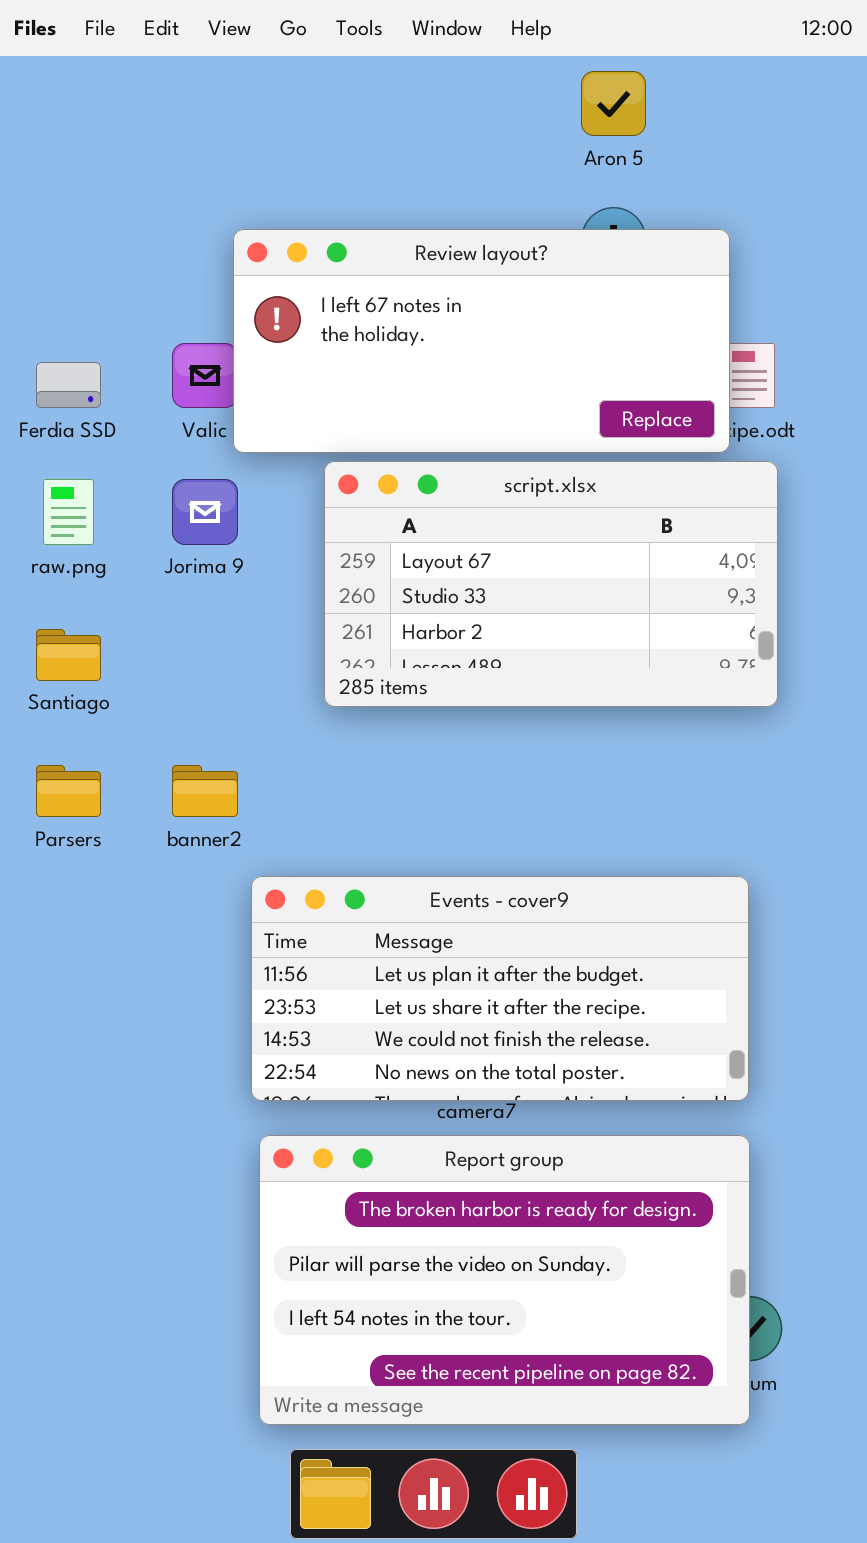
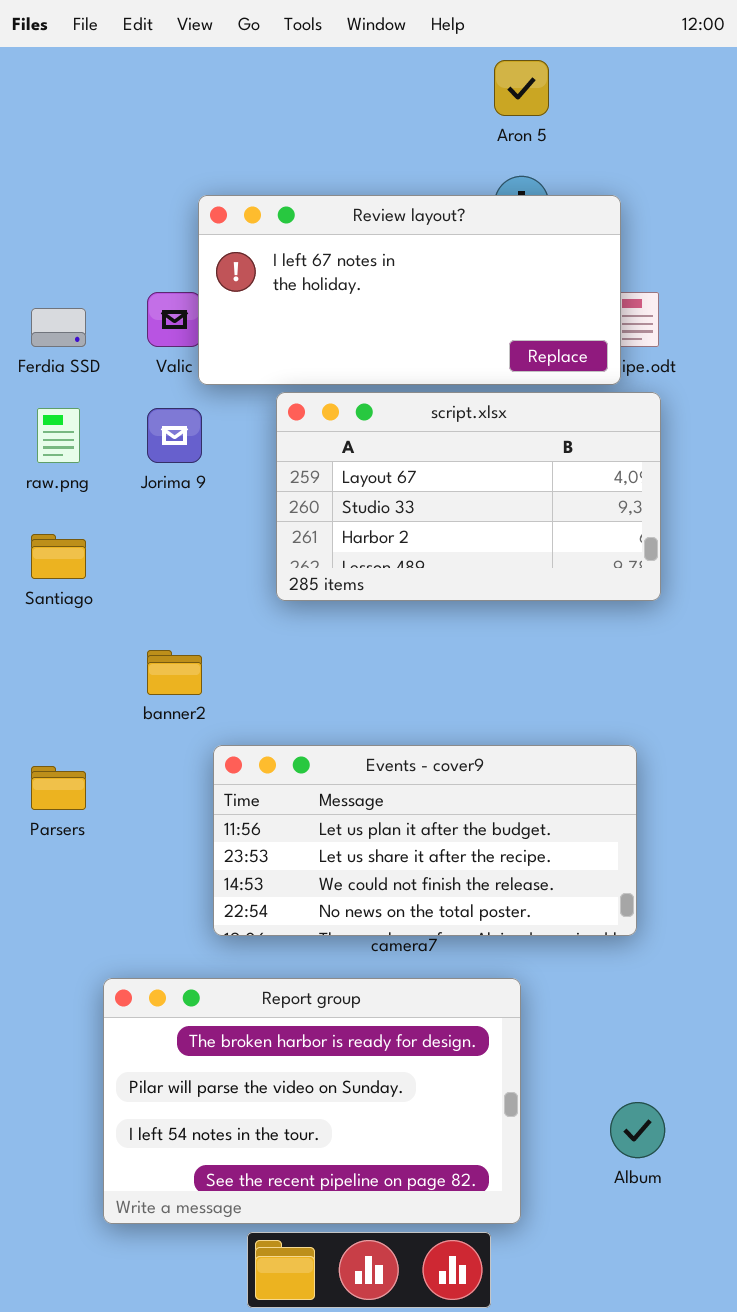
Parsers: [36,765,101,817] -> [31,766,86,810], moved
Report group: [259,1135,750,1425] -> [103,978,521,1224], moved

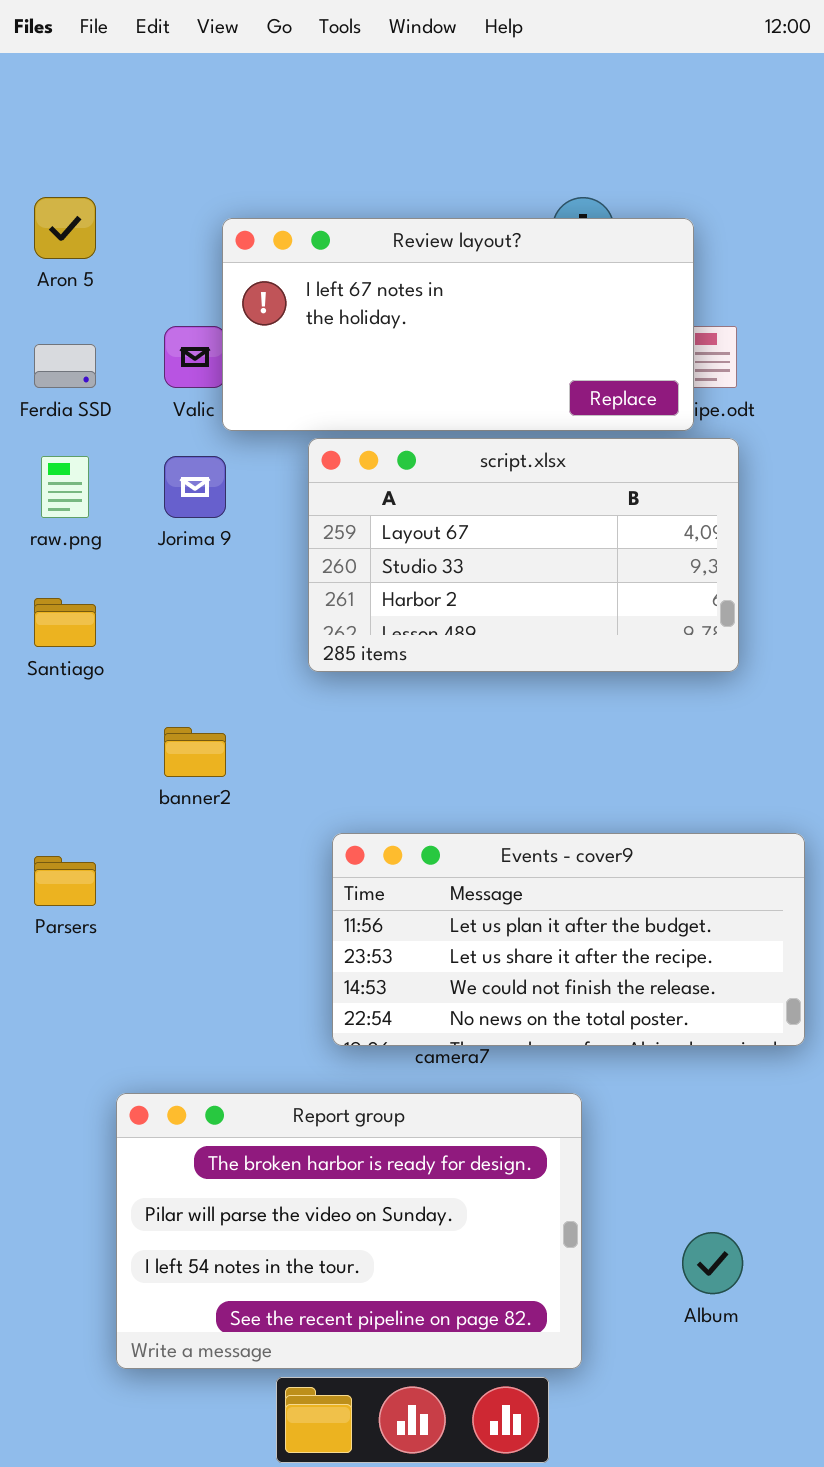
Aron 5: [494,60,549,116] -> [34,197,96,259], moved
Events - cover9: [213,745,637,936] -> [332,833,805,1046], moved

